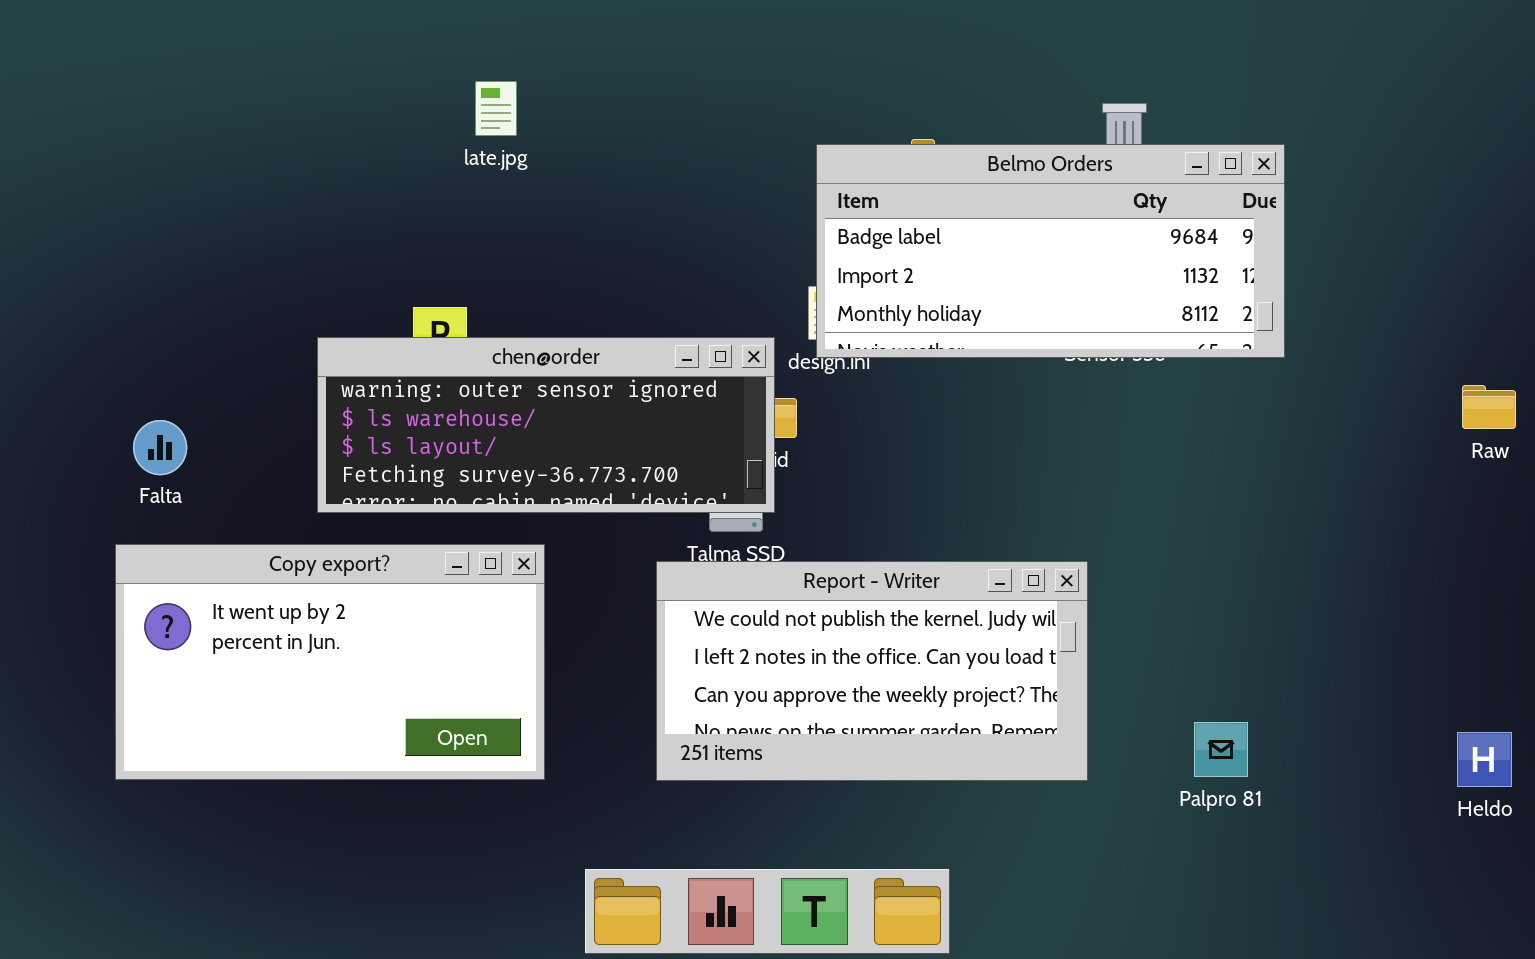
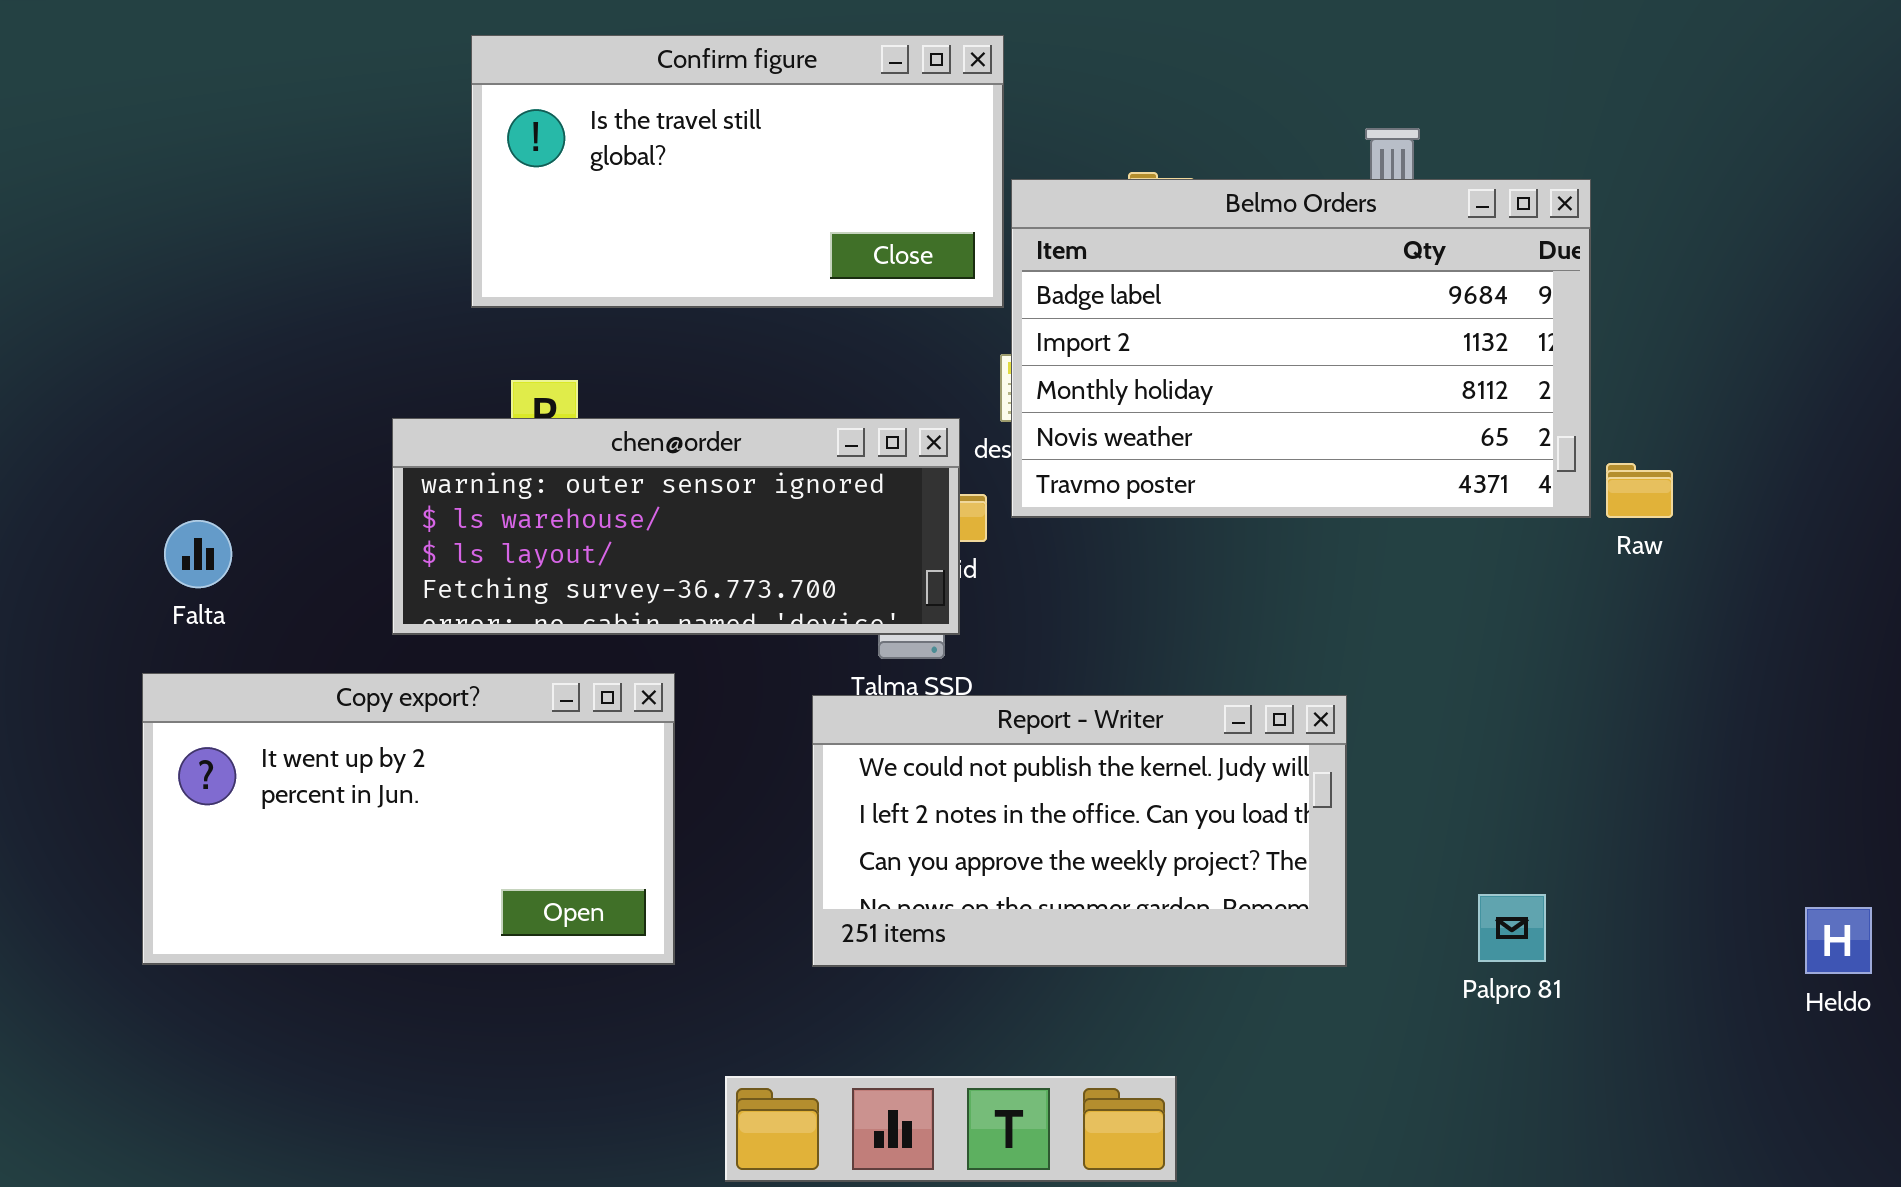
Confirm figure: none -> [471,35,1004,308], opened
Belmo Orders: [816,144,1285,358] -> [1011,179,1591,518], resized
Raw: [1462,385,1516,429] -> [1606,463,1673,518], moved

